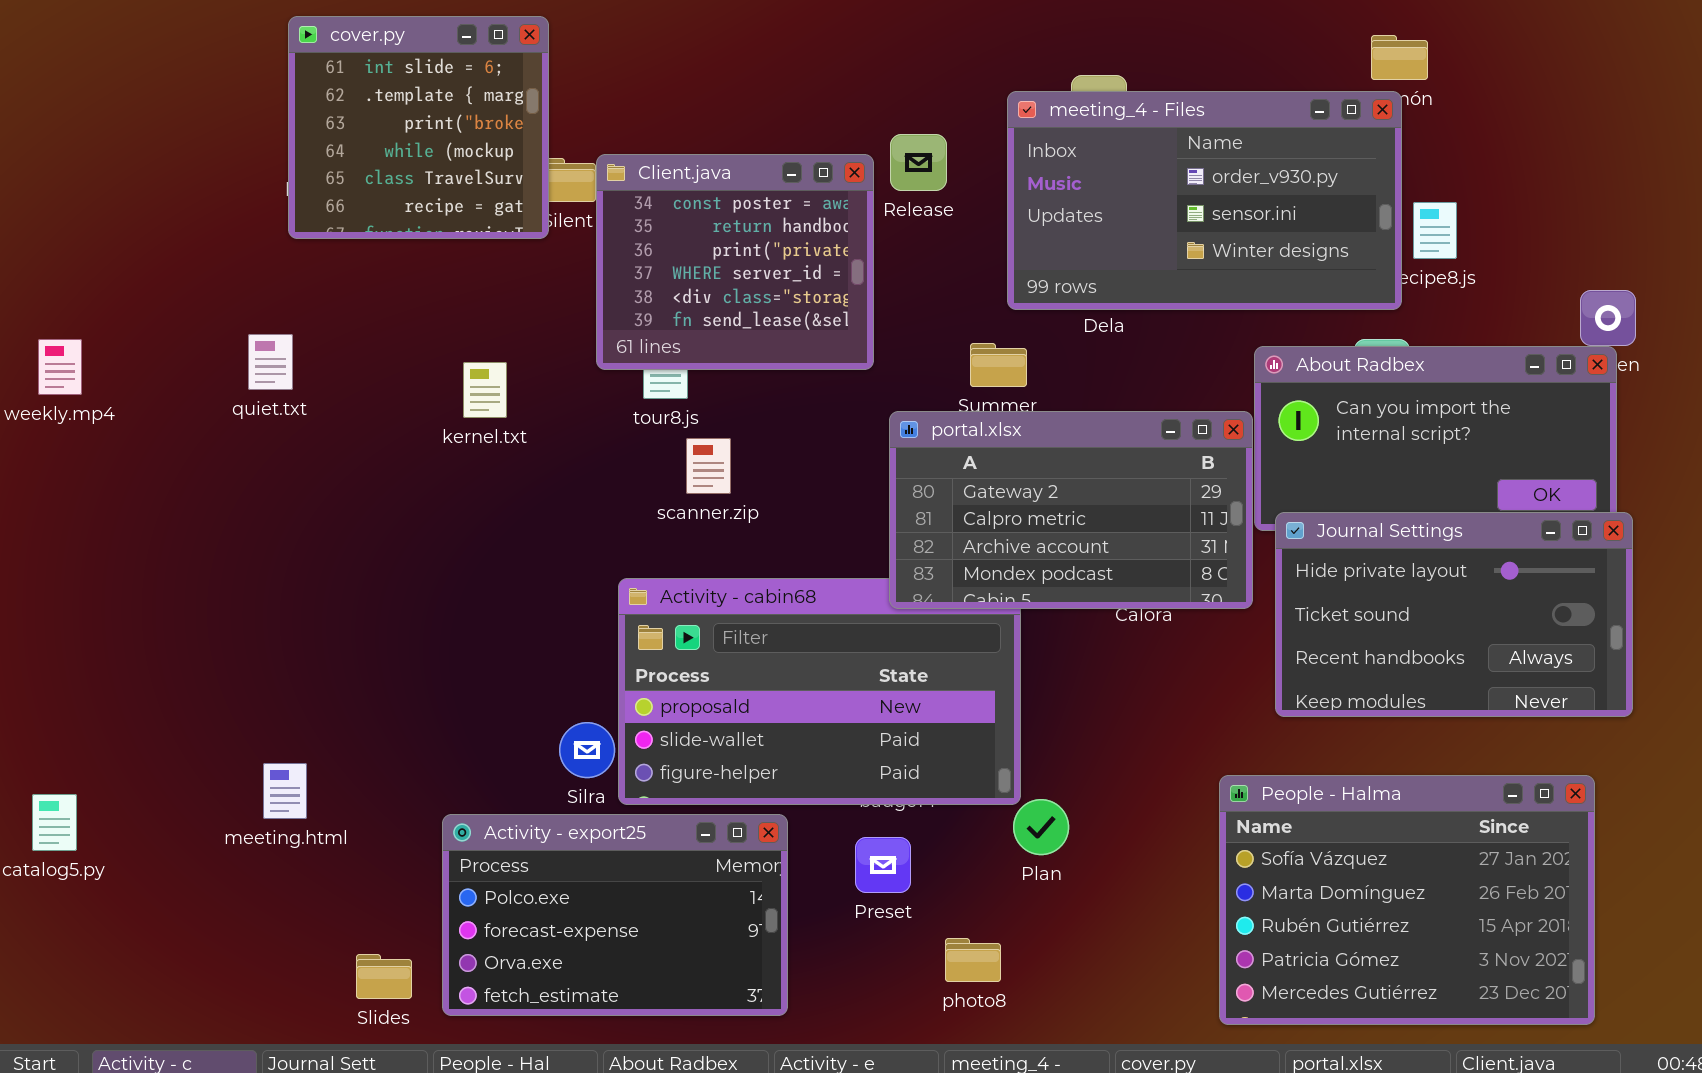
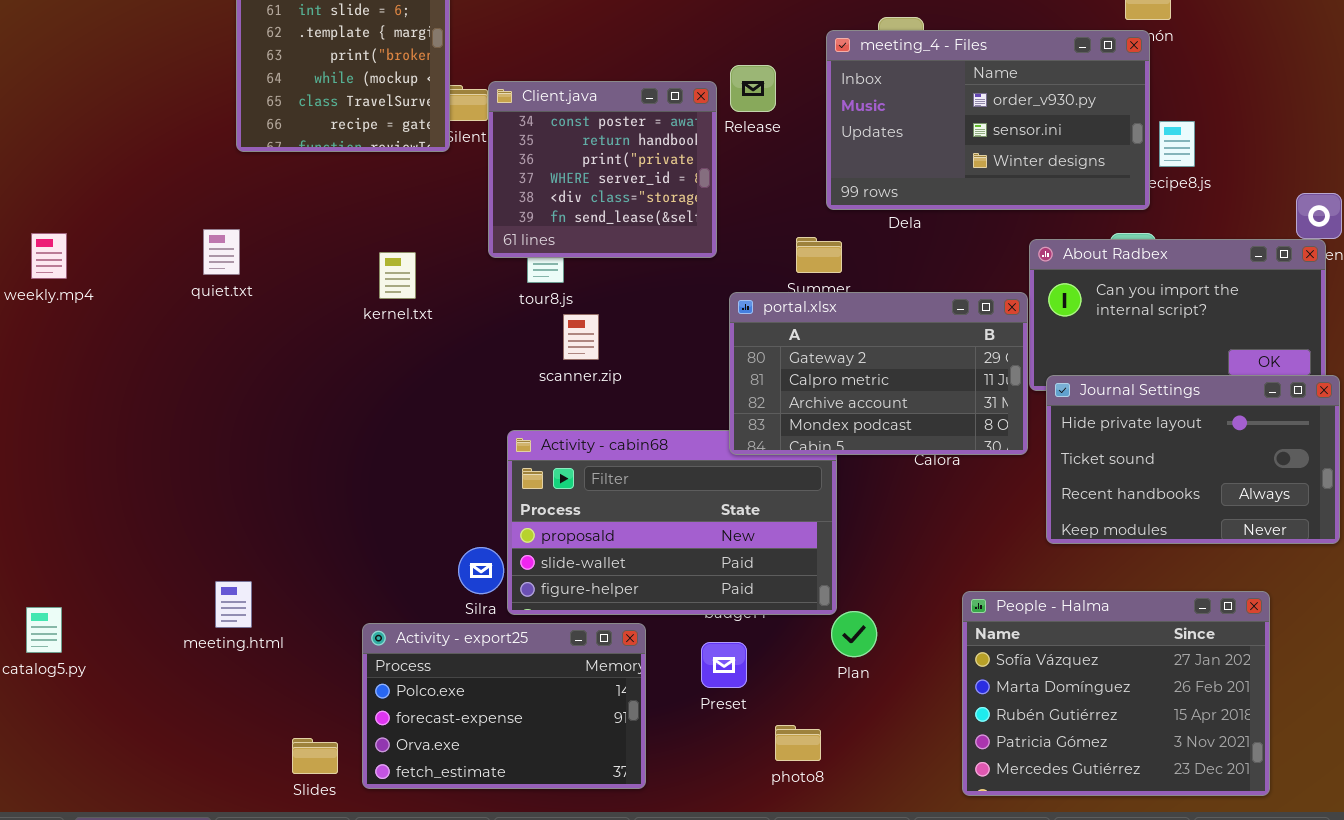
People - Halma: [1219,775,1595,1025] -> [962,591,1270,796], moved

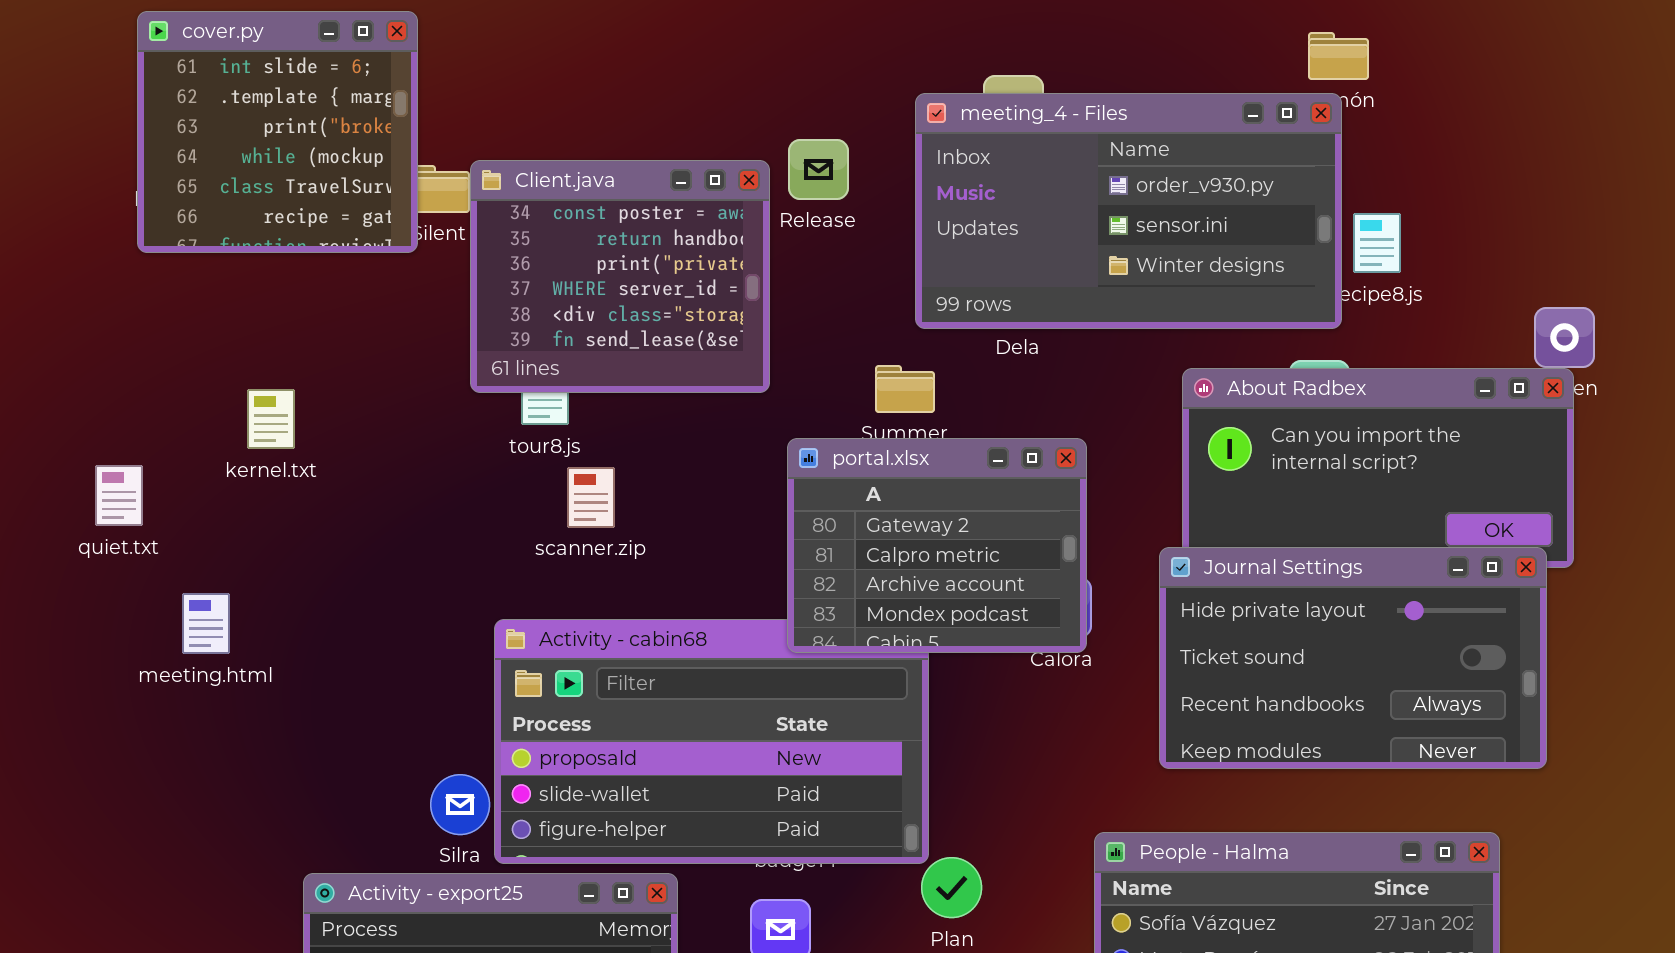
quiet.txt: [203,229,240,275] -> [95,465,143,526], moved
kernel.txt: [379,252,416,299] -> [247,389,295,449], moved
portal.xlsx: [729,292,1028,455] -> [787,438,1087,653], resized
Journal Settings: [1046,375,1340,544] -> [1159,547,1547,769], moved
meeting.html: [215,581,252,628] -> [182,593,230,654], moved

